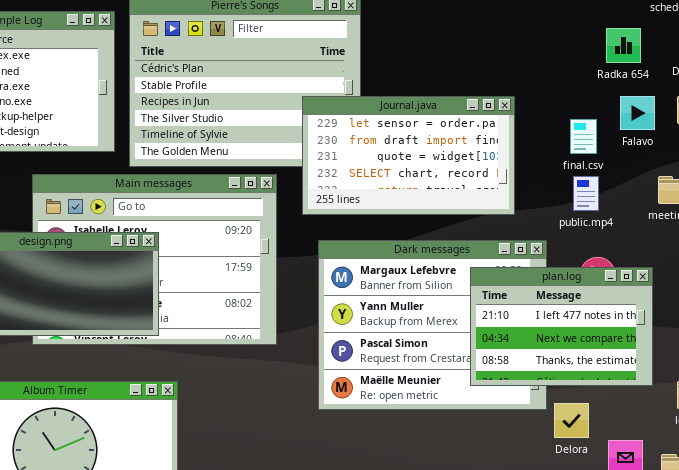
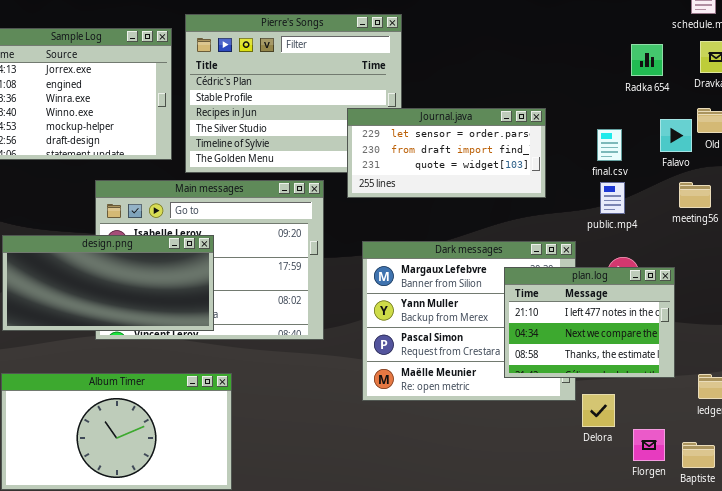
Falavo: [620,96,655,130] -> [660,119,692,152], moved
Journal.java: [302,96,515,215] -> [347,108,546,198], resized

